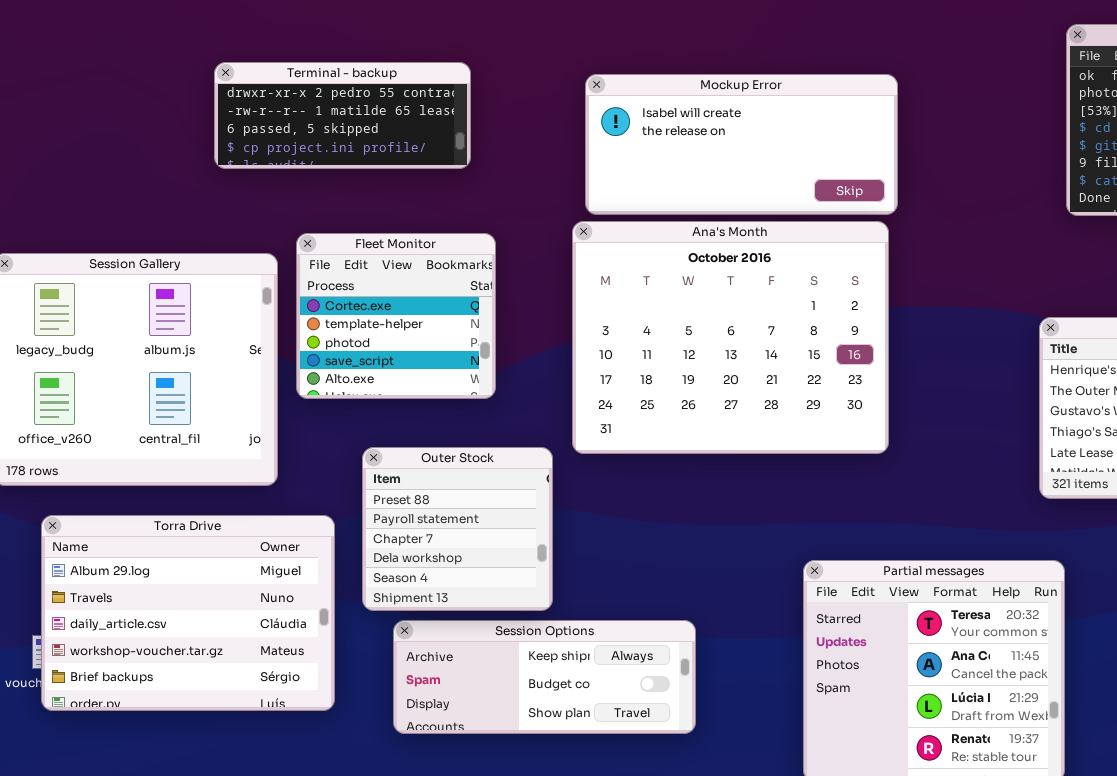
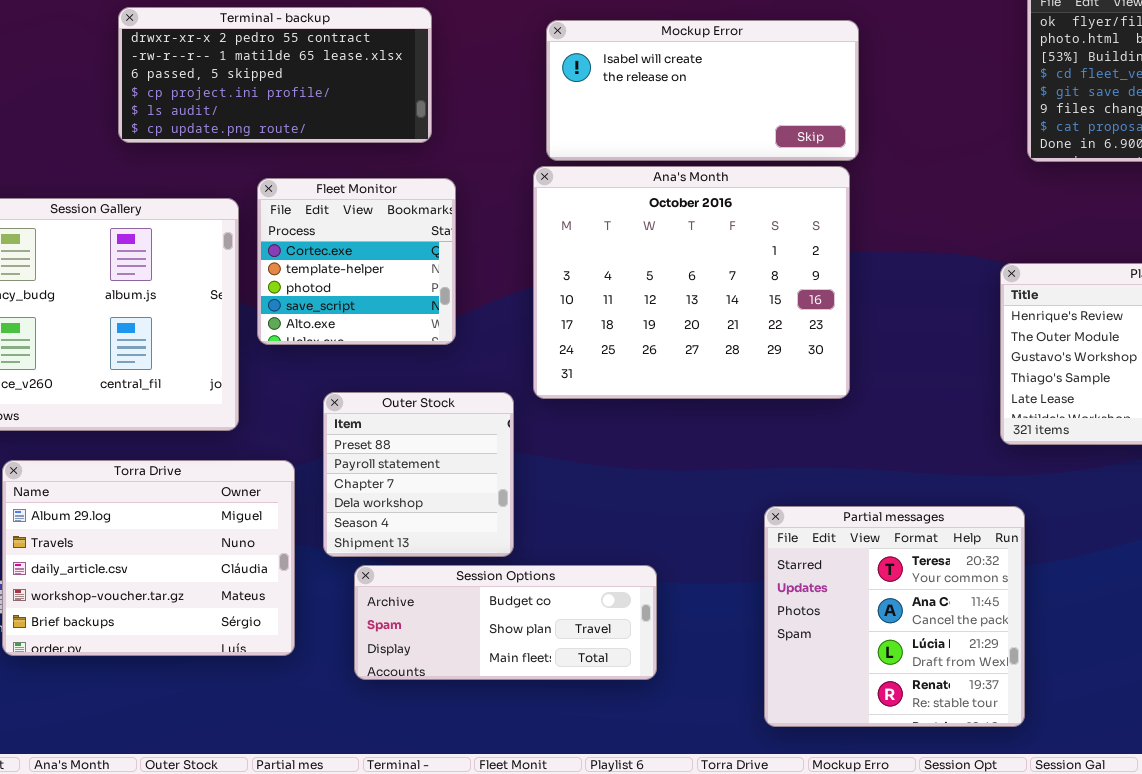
Terminal - backup: [214,62,471,169] -> [118,7,432,143], resized
Session Options: [393,620,696,734] -> [354,565,657,680], scrolled down 1 row

